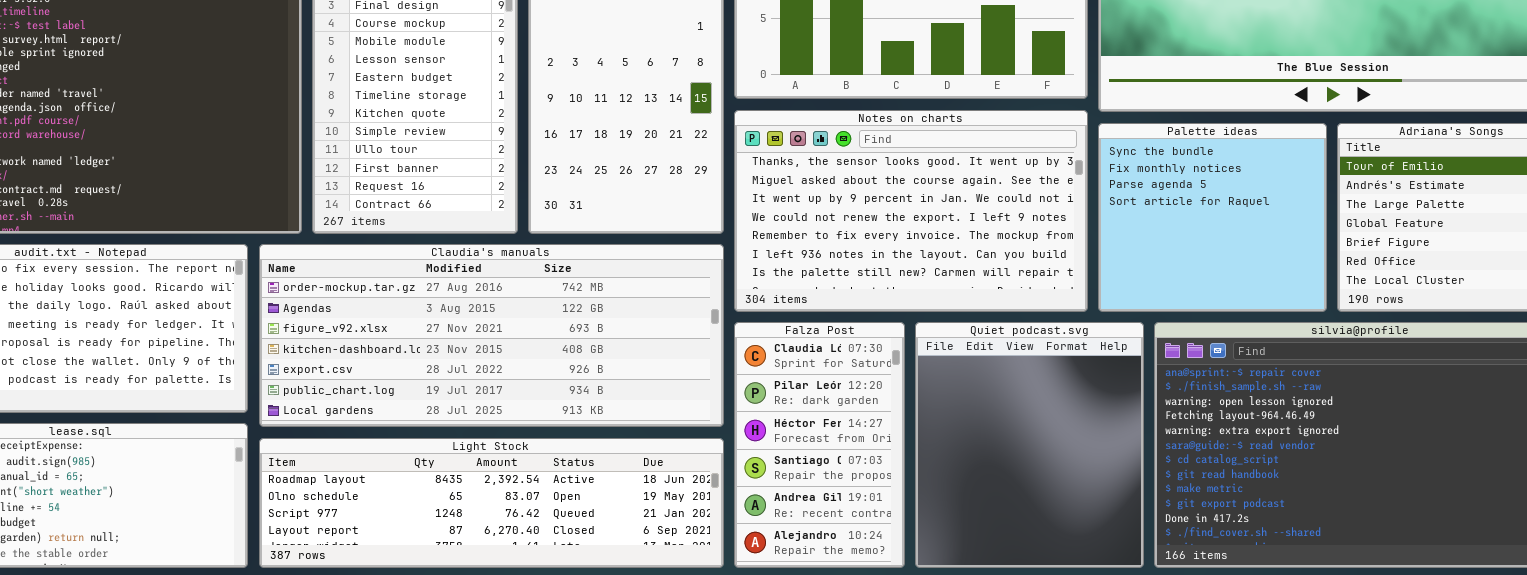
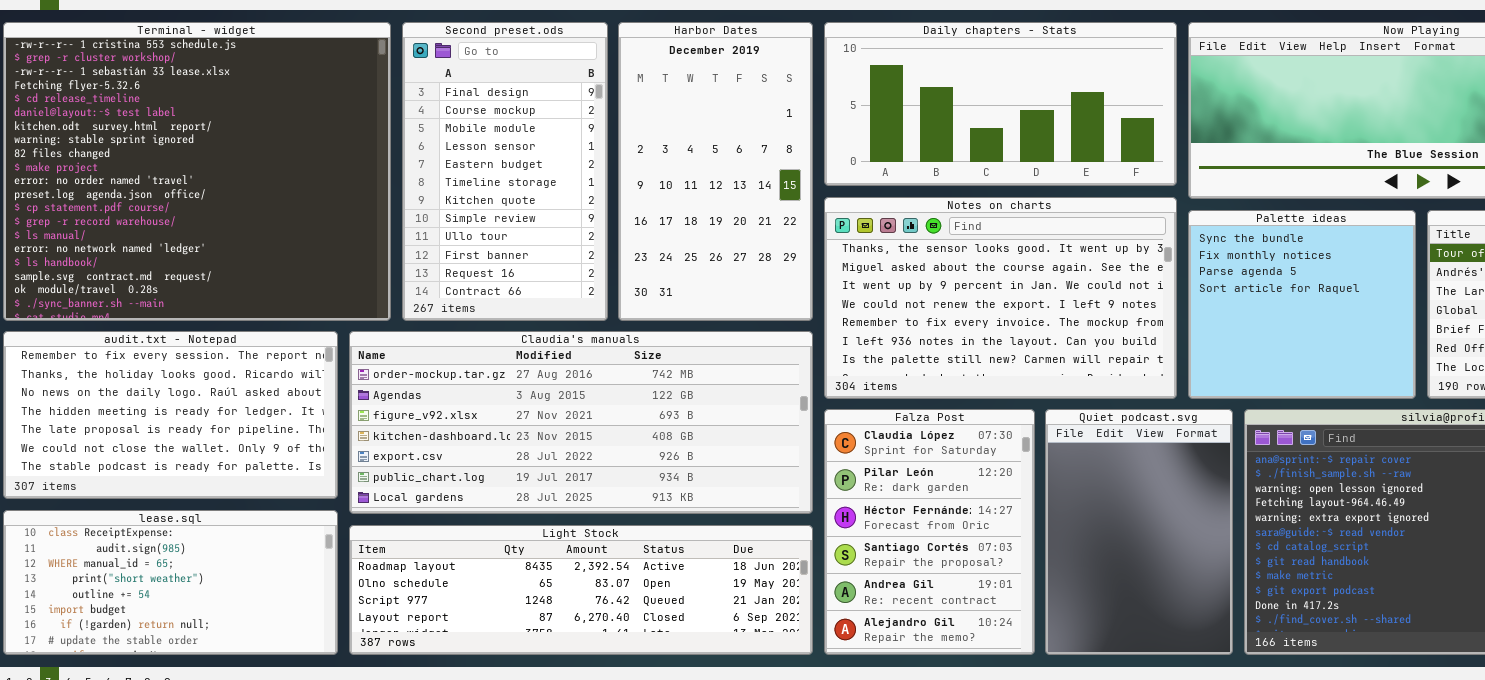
Falza Post: [734,322,905,568] -> [824,409,1035,655], resized
Quiet podcast.svg: [915,322,1144,568] -> [1045,409,1233,655], resized

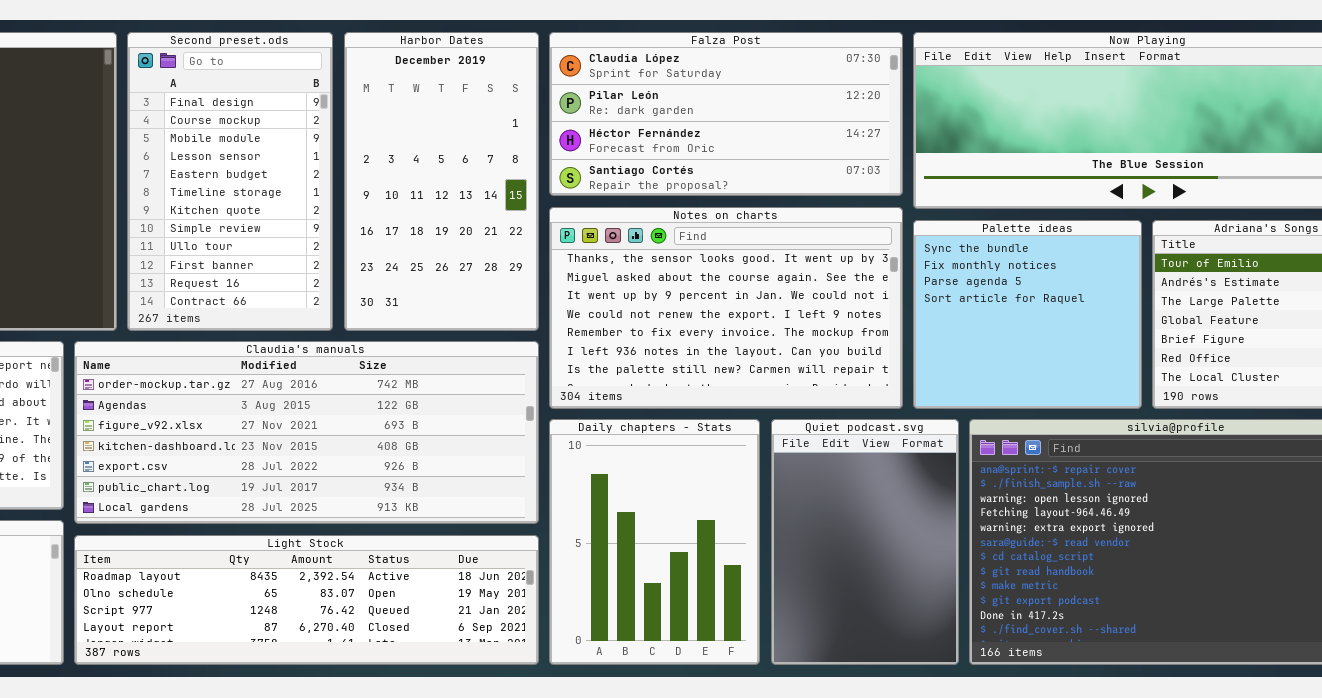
Daily chapters - Stats: [824,22,1177,186] -> [549,419,760,665], moved, resized
Falza Post: [824,409,1035,655] -> [549,32,903,196], moved, resized

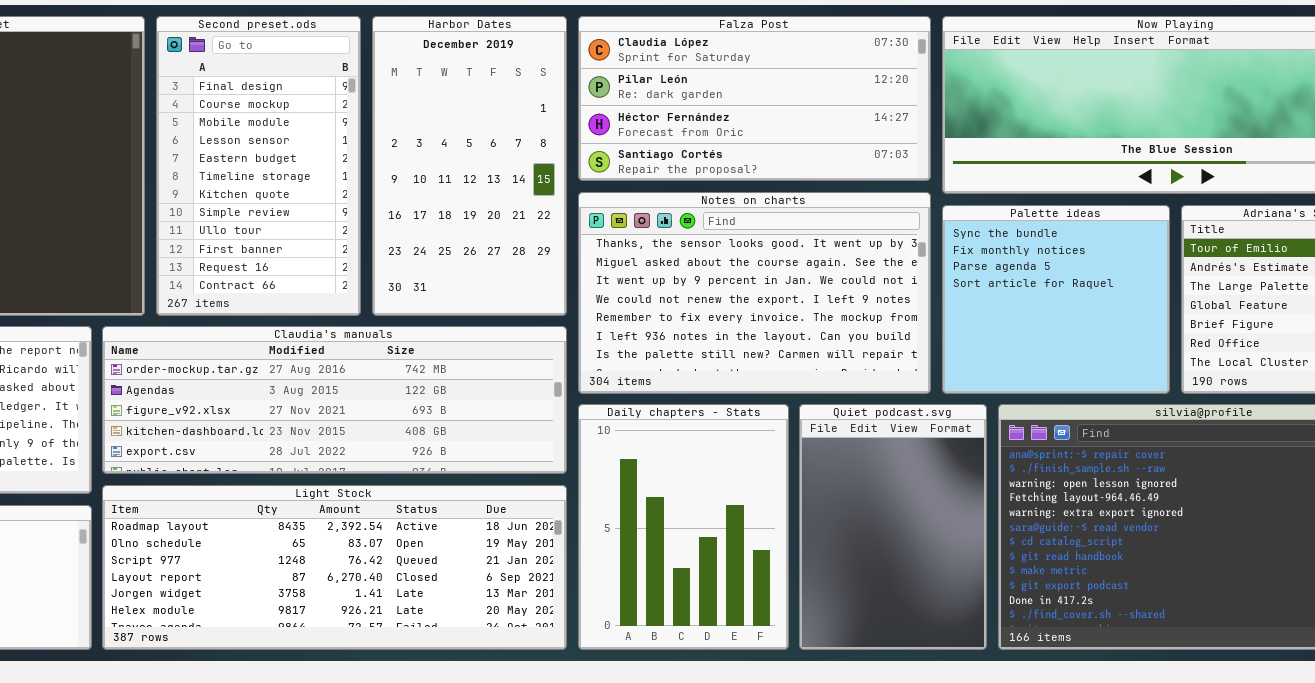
Claudia's manuals: [74,341,539,524] -> [102,326,567,474], resized
Light Stock: [74,535,539,665] -> [102,485,567,650], resized

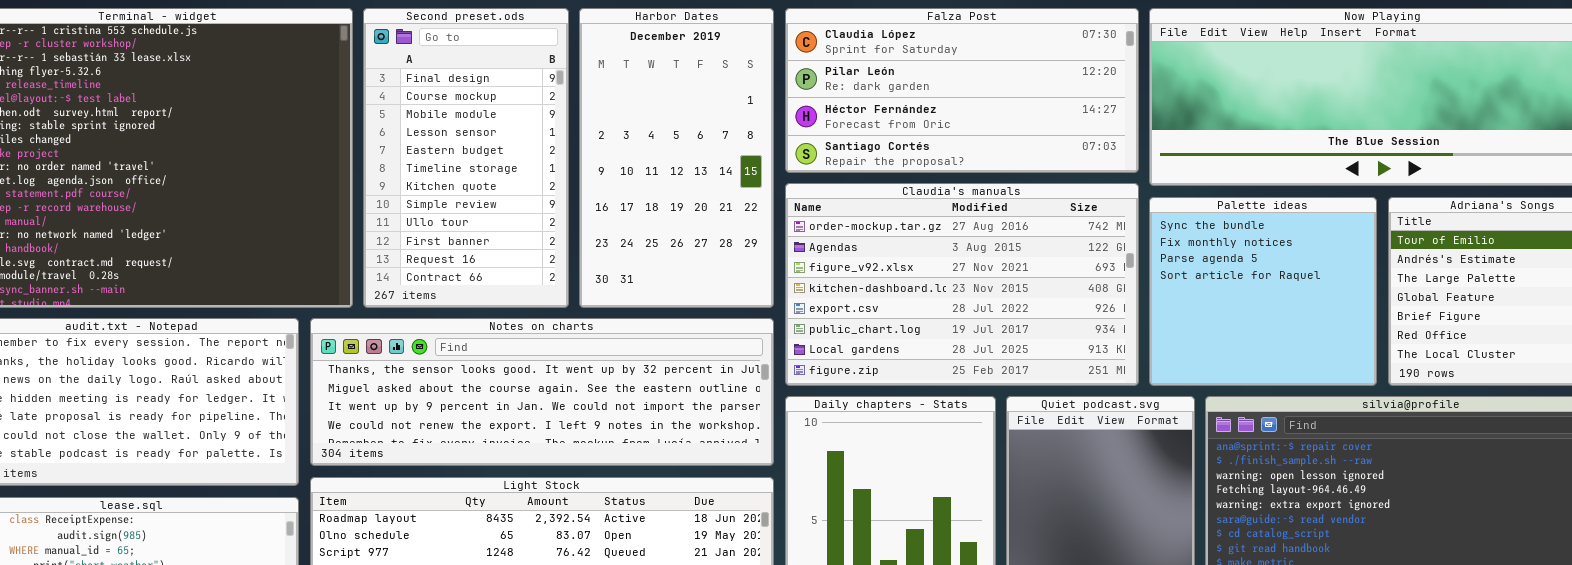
Notes on charts: [578,192,931,394] -> [310,318,774,466], moved, resized
Claudia's manuals: [102,326,567,474] -> [785,183,1139,386], moved, resized

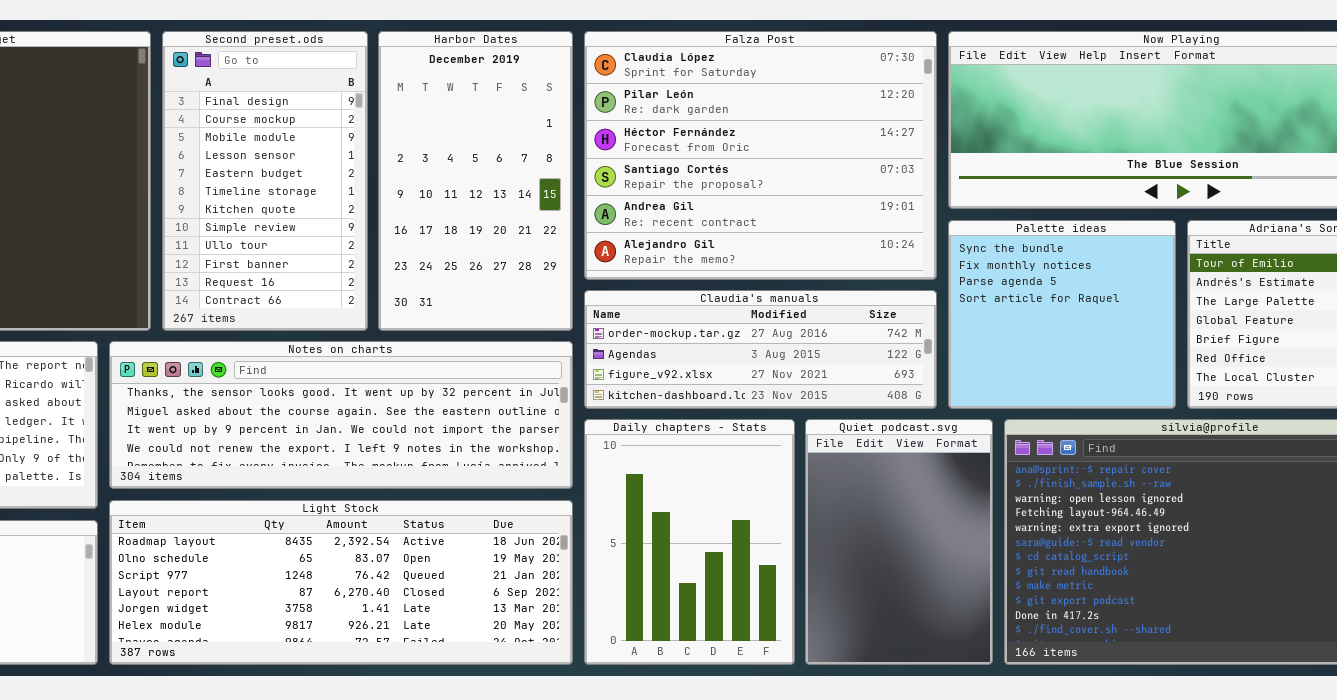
Falza Post: [785,8,1139,173] -> [584,31,937,280], resized
Claudia's manuals: [785,183,1139,386] -> [584,290,937,409], resized

